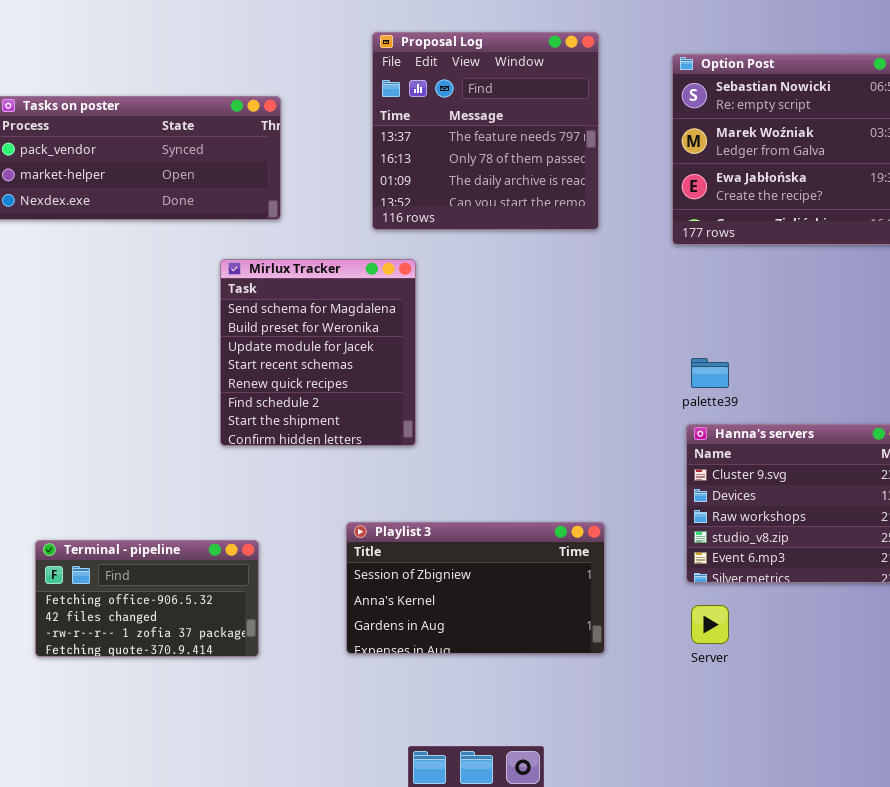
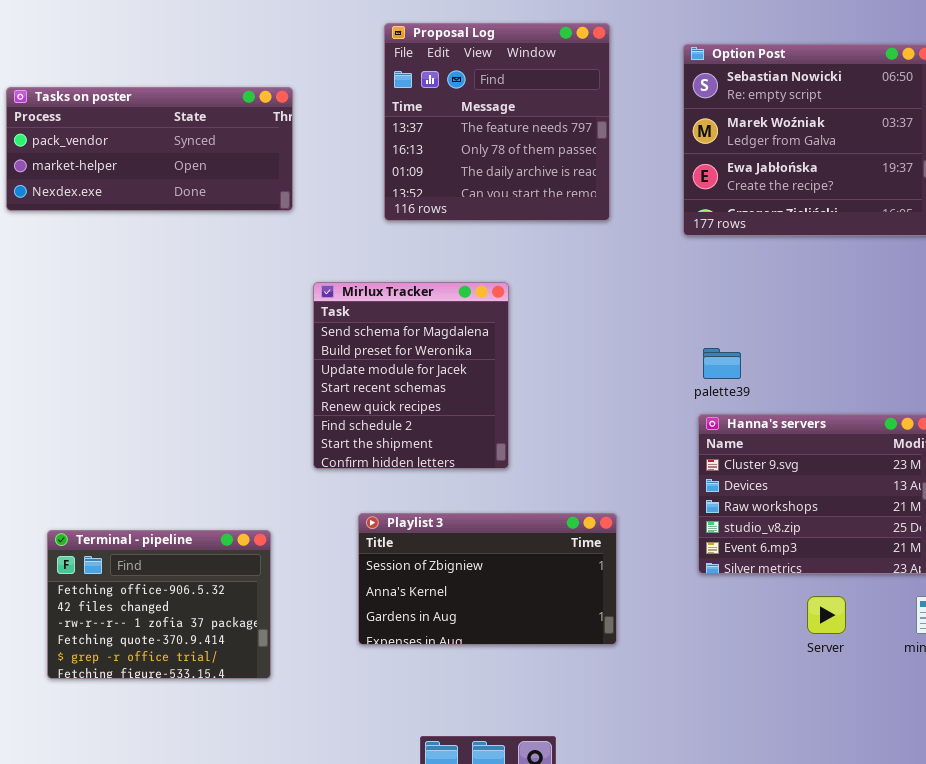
Mirlux Tracker: [220,259,416,446] -> [313,282,509,469], moved
Terminal - pipeline: [35,540,259,657] -> [47,530,271,679], resized
Server: [691,605,729,644] -> [807,596,846,634], moved

